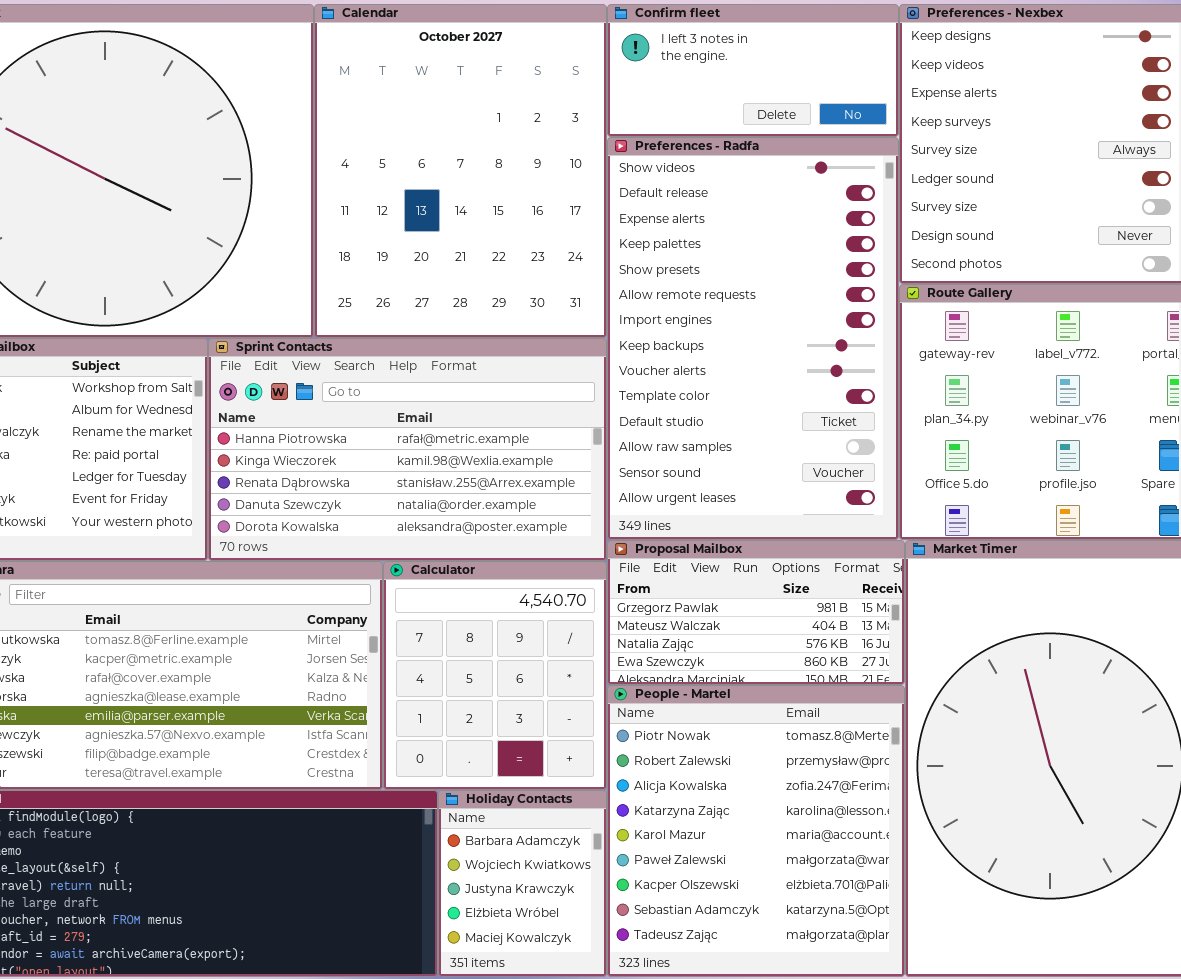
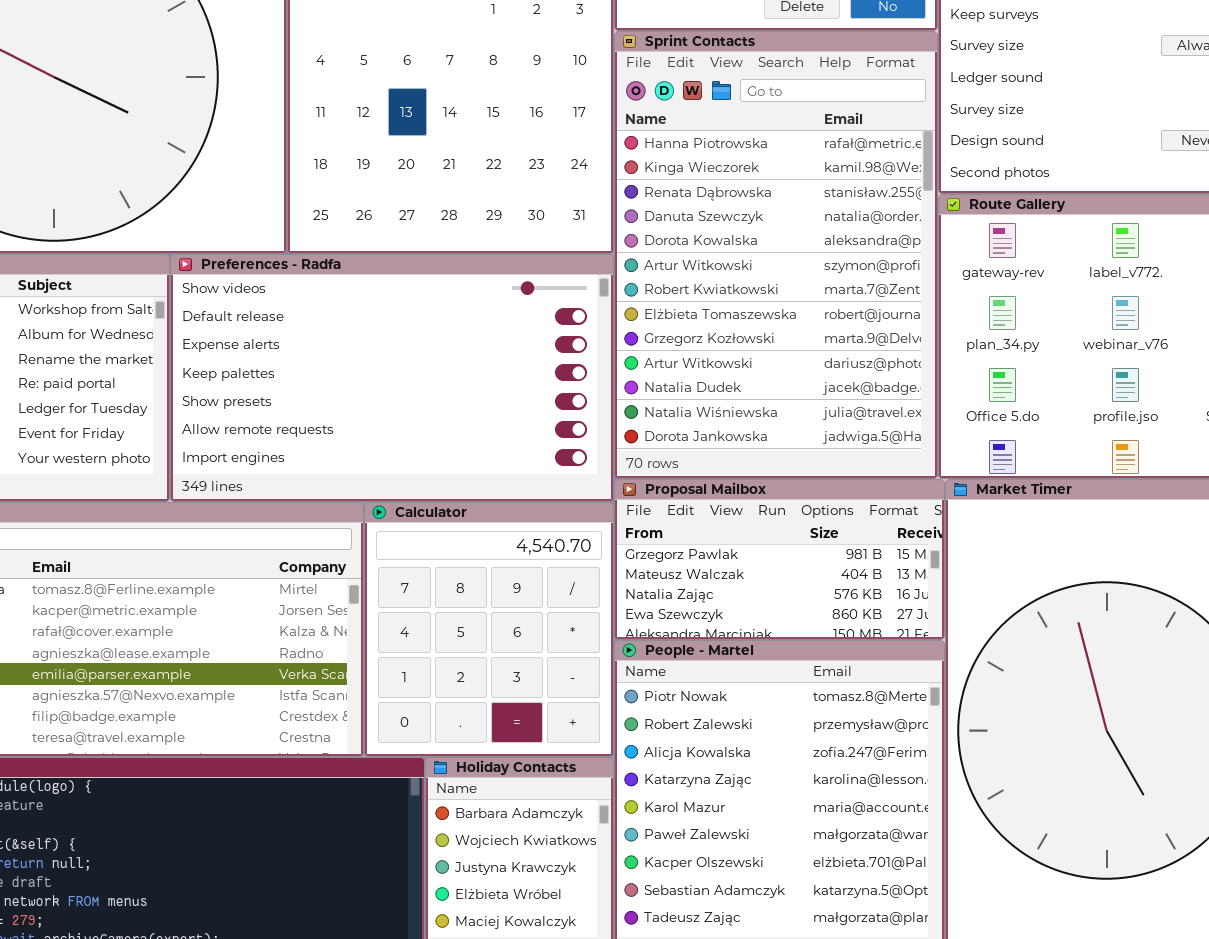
Preferences - Radfa: [607,137,899,540] -> [170,254,614,502], moved, resized
Sprint Contacts: [208,338,607,561] -> [614,31,938,479], moved, resized

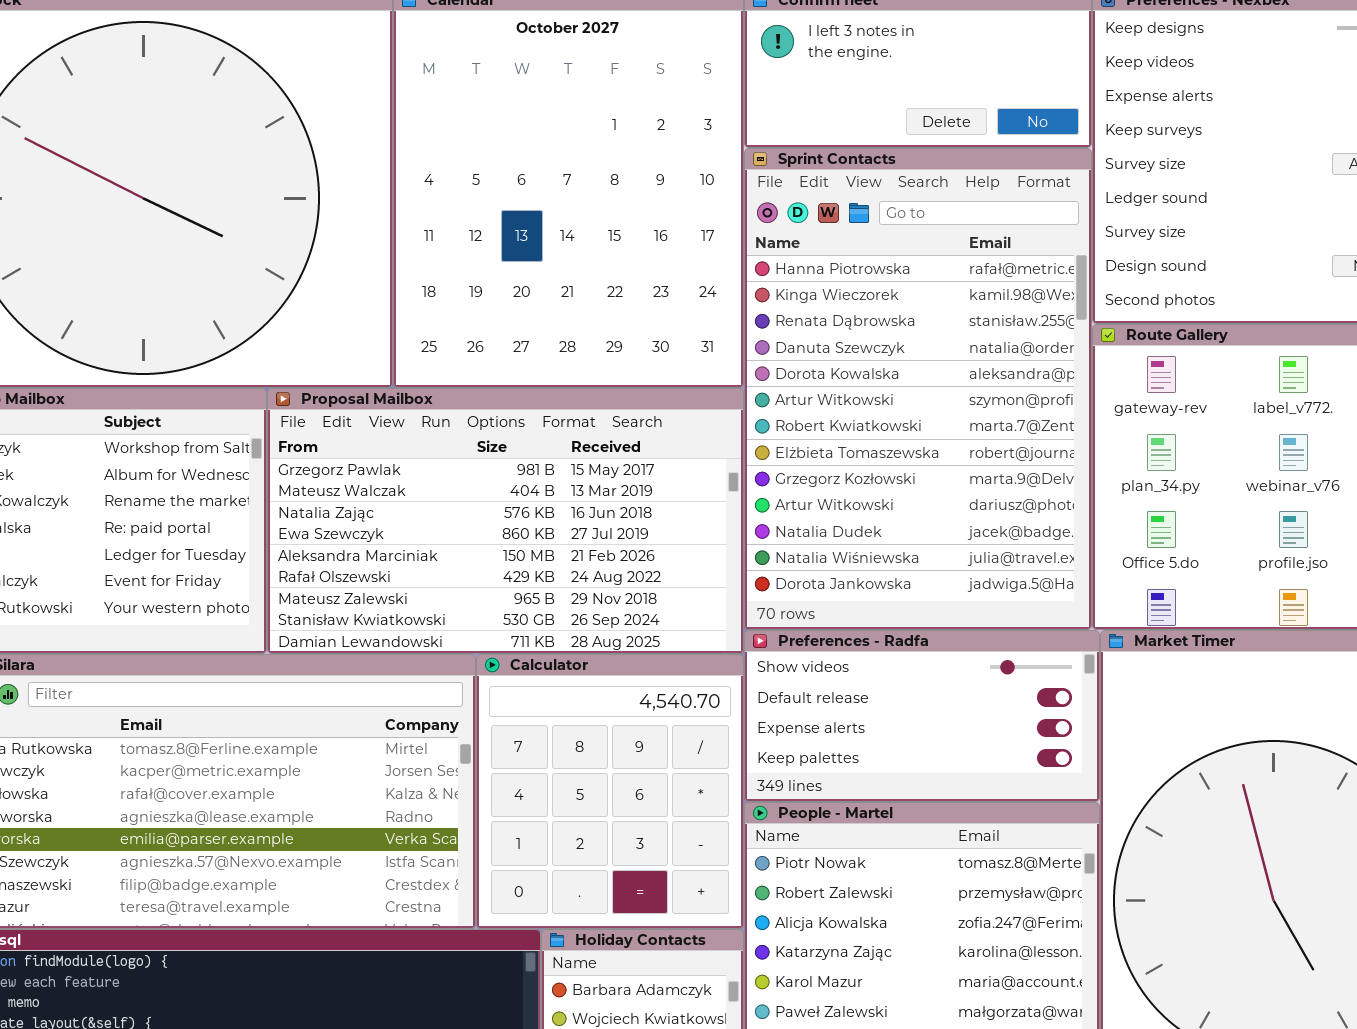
Preferences - Radfa: [170,254,614,502] -> [744,630,1100,802], moved, resized
Proposal Mailbox: [614,479,945,640] -> [267,388,744,654], moved, resized

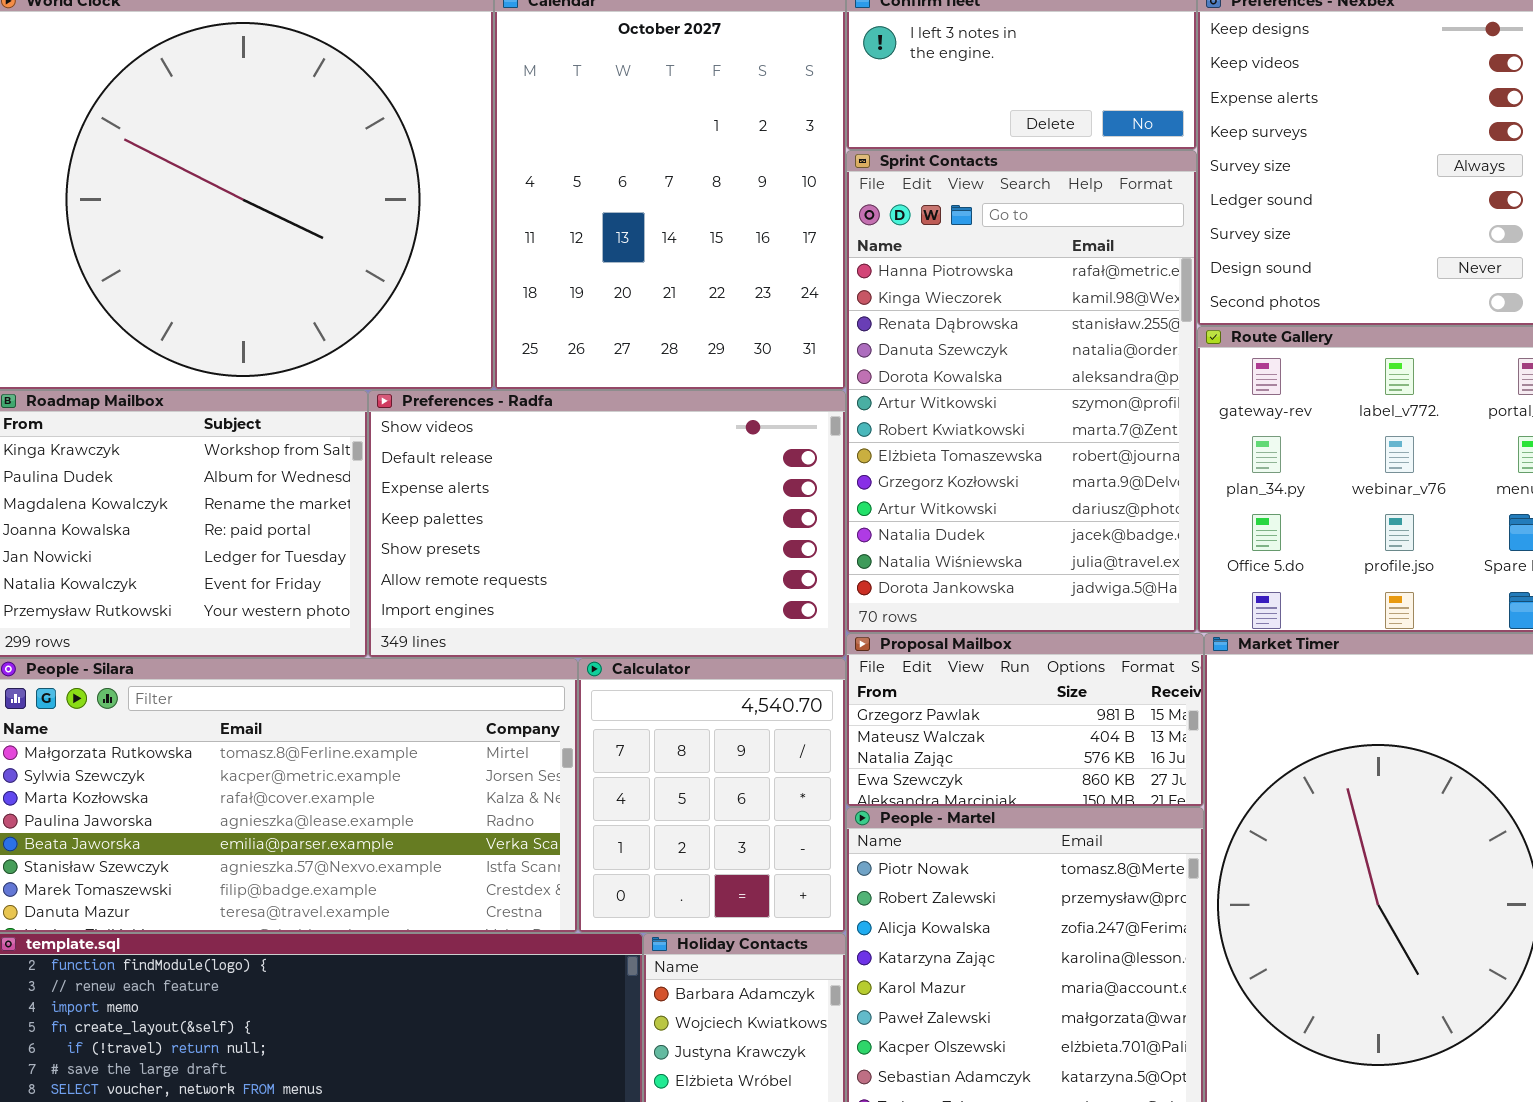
Proposal Mailbox: [267,388,744,654] -> [846,633,1204,807], moved, resized
Preferences - Radfa: [744,630,1100,802] -> [368,390,846,658], moved, resized

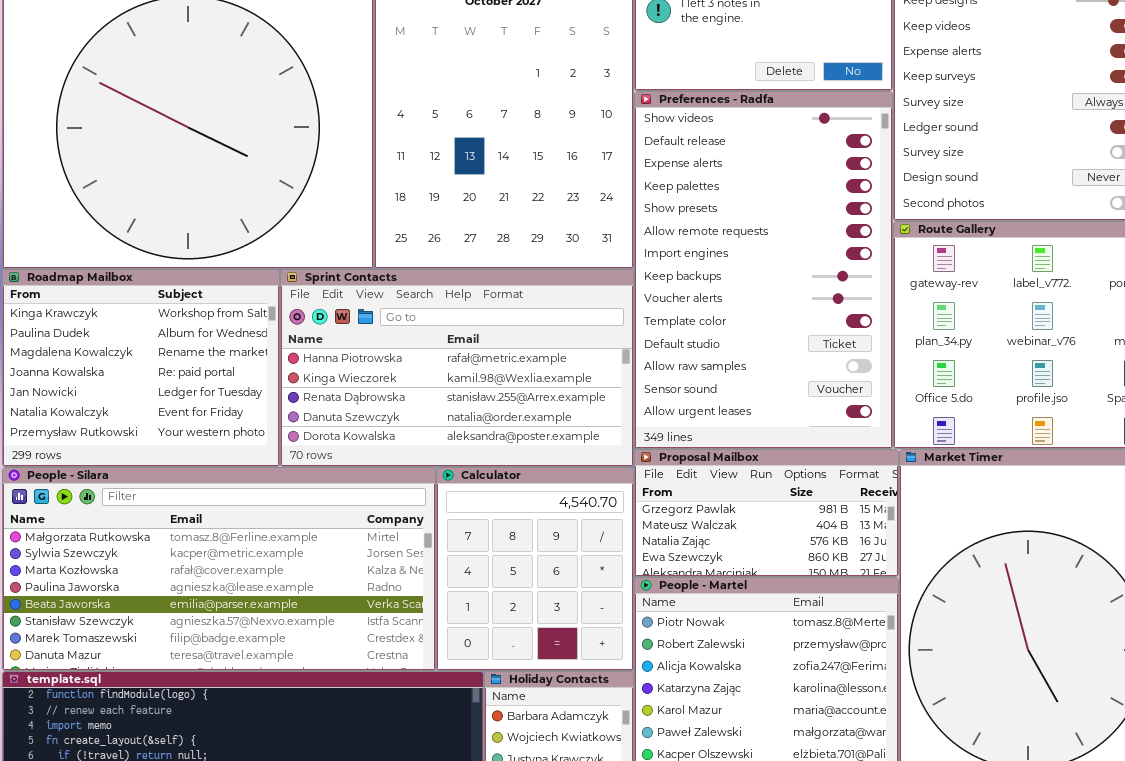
Sprint Contacts: [846,150,1197,633] -> [280,269,634,467], moved, resized
Preferences - Radfa: [368,390,846,658] -> [634,91,893,449], moved, resized

